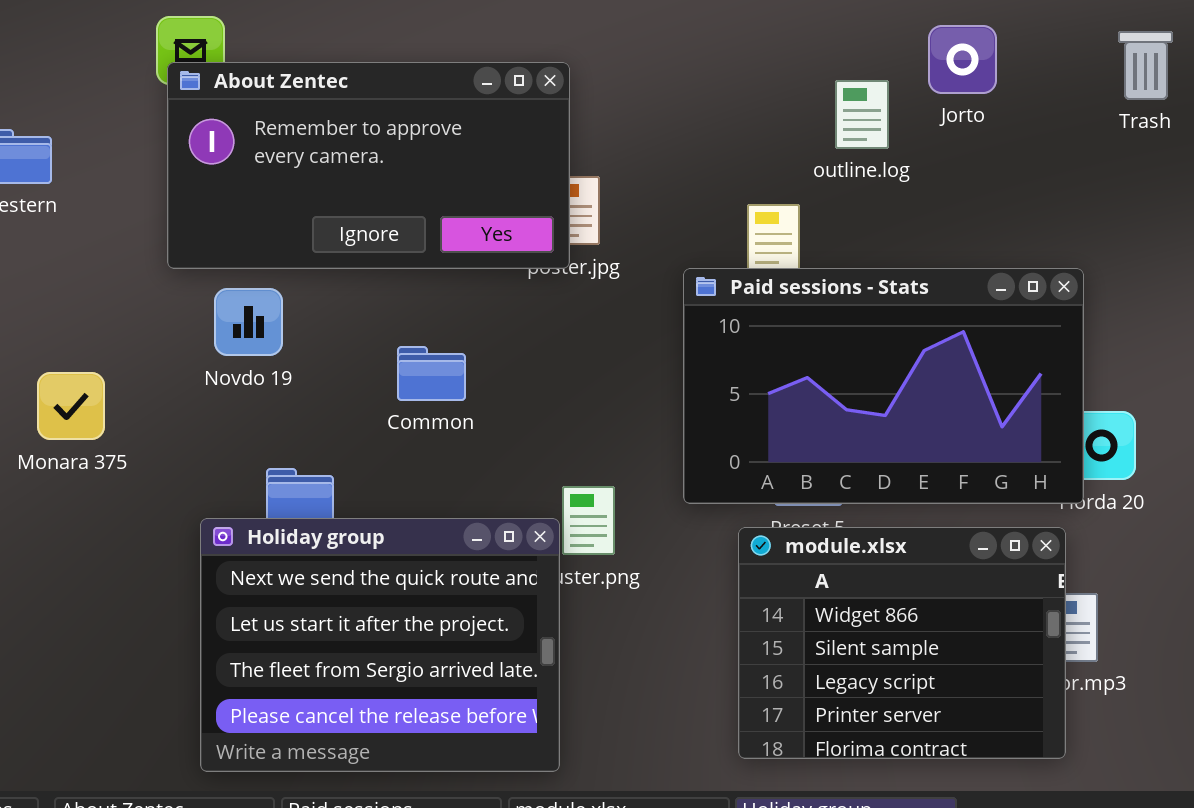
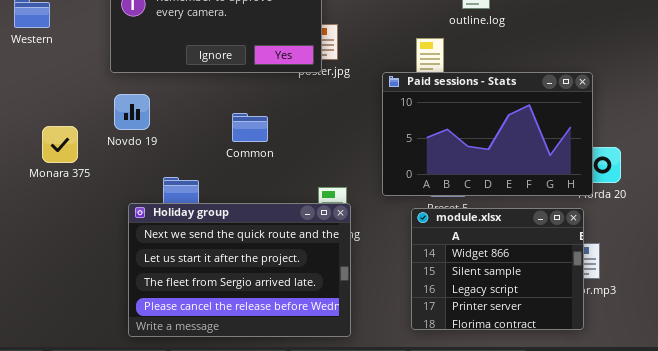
Novdo 19: [214,288,283,356] -> [114,94,150,130], moved
Holiday group: [200,518,560,772] -> [128,203,351,337], resized

